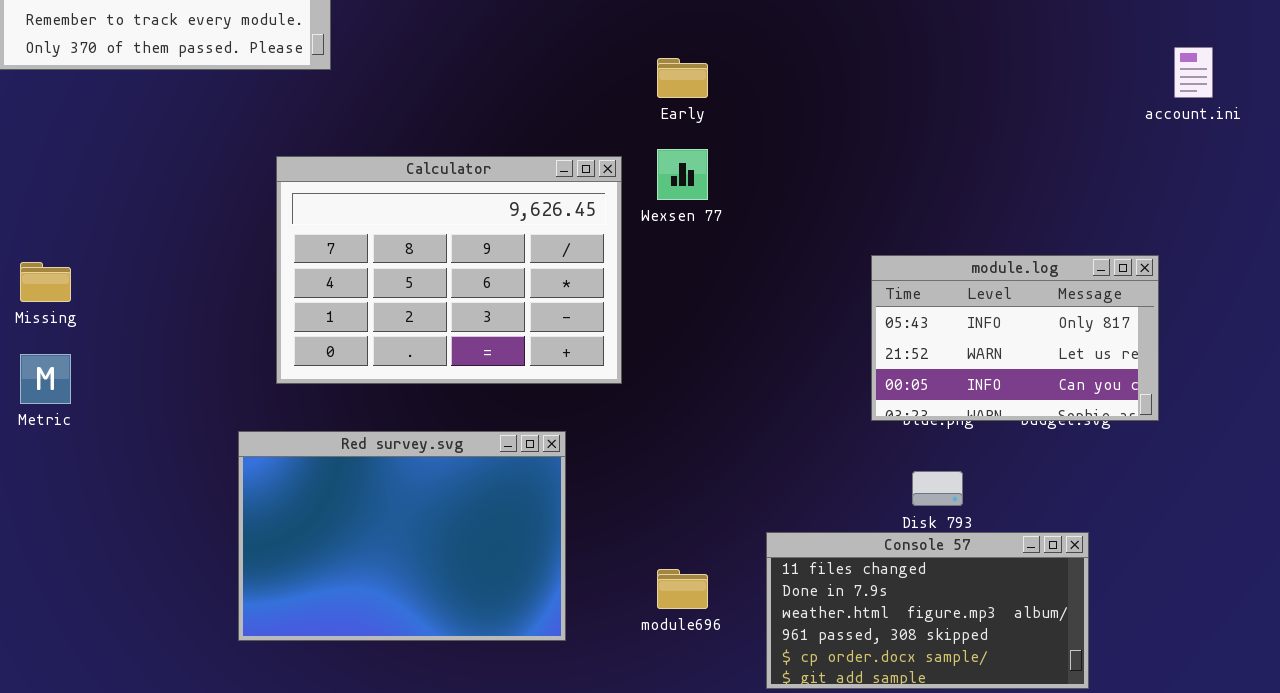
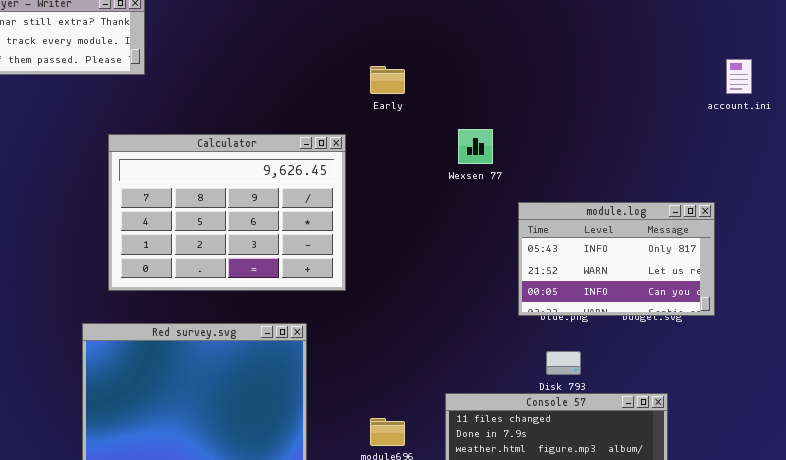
Wexsen 77: [657,149,708,200] -> [458,129,493,164], moved

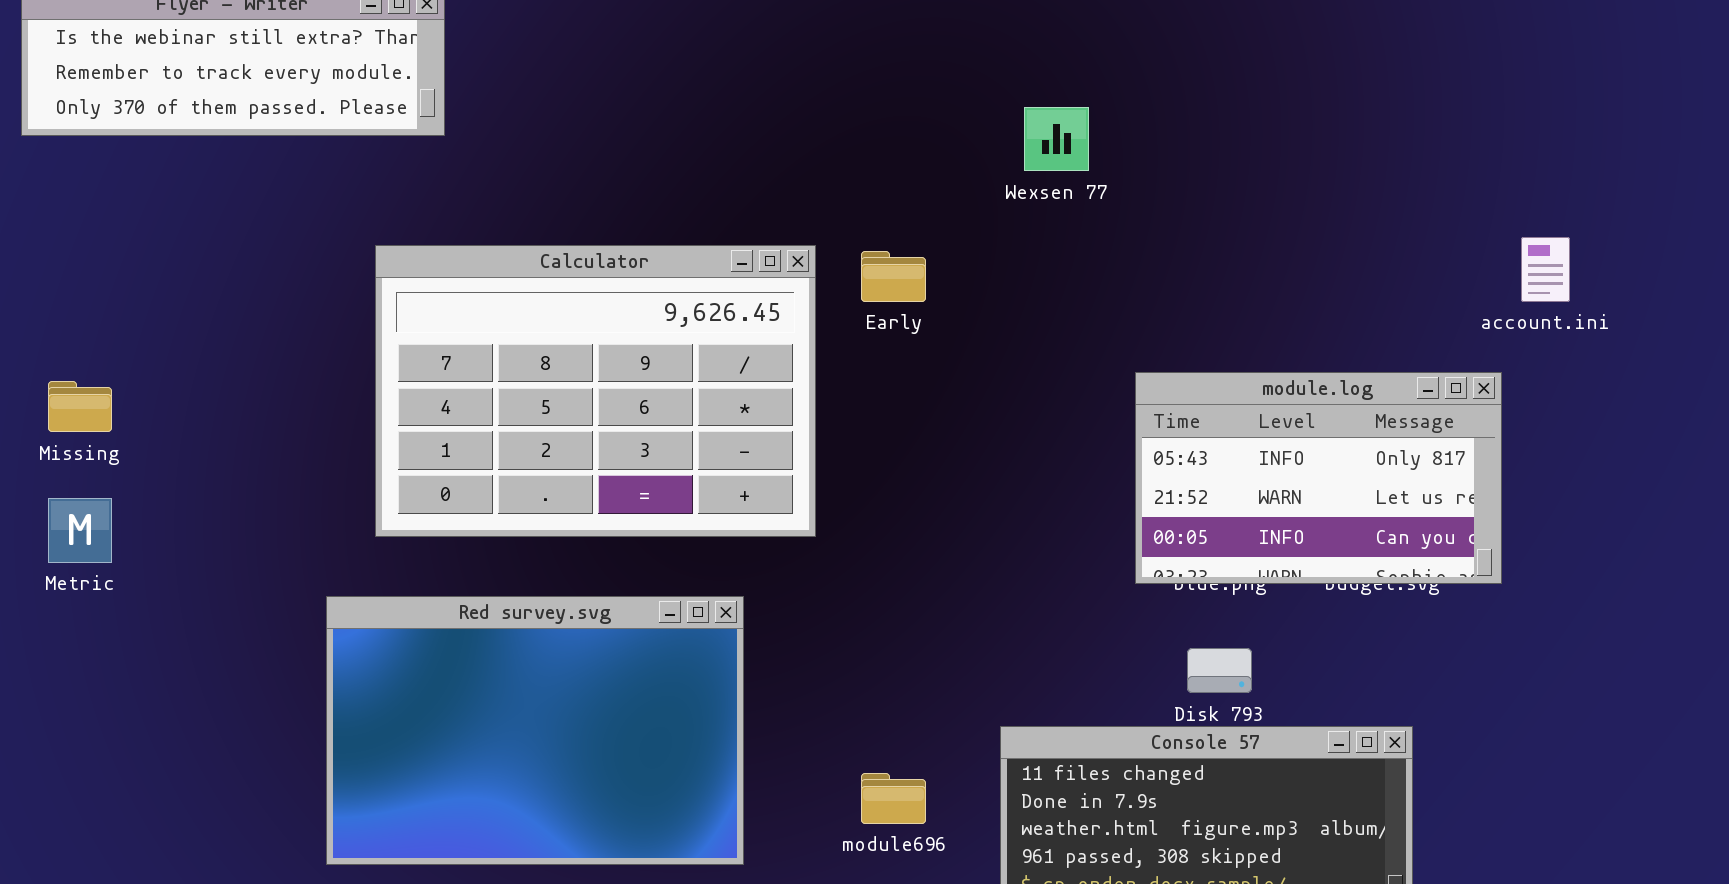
account.ini: [726,59,752,94] -> [1521,237,1570,302], moved
Early: [370,66,405,94] -> [861,251,926,302], moved
Wexsen 77: [458,129,493,164] -> [1024,107,1089,171], moved

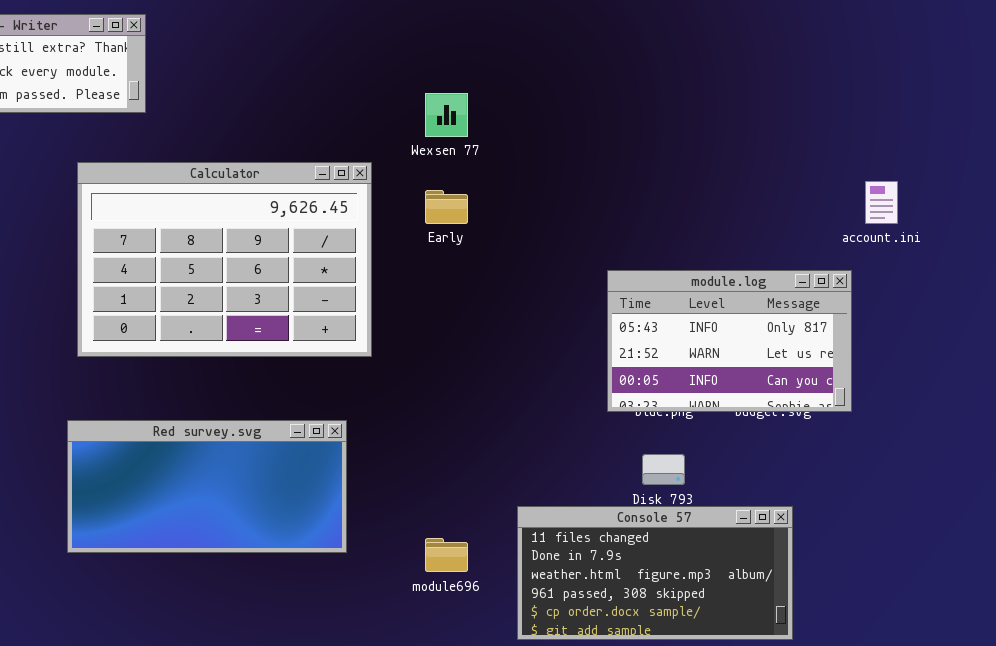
Wexsen 77: [1024,107,1089,171] -> [425,93,468,137], moved
Calculator: [375,245,816,537] -> [77,162,372,357], moved
Red survey.svg: [326,596,744,865] -> [67,420,347,553], resized

